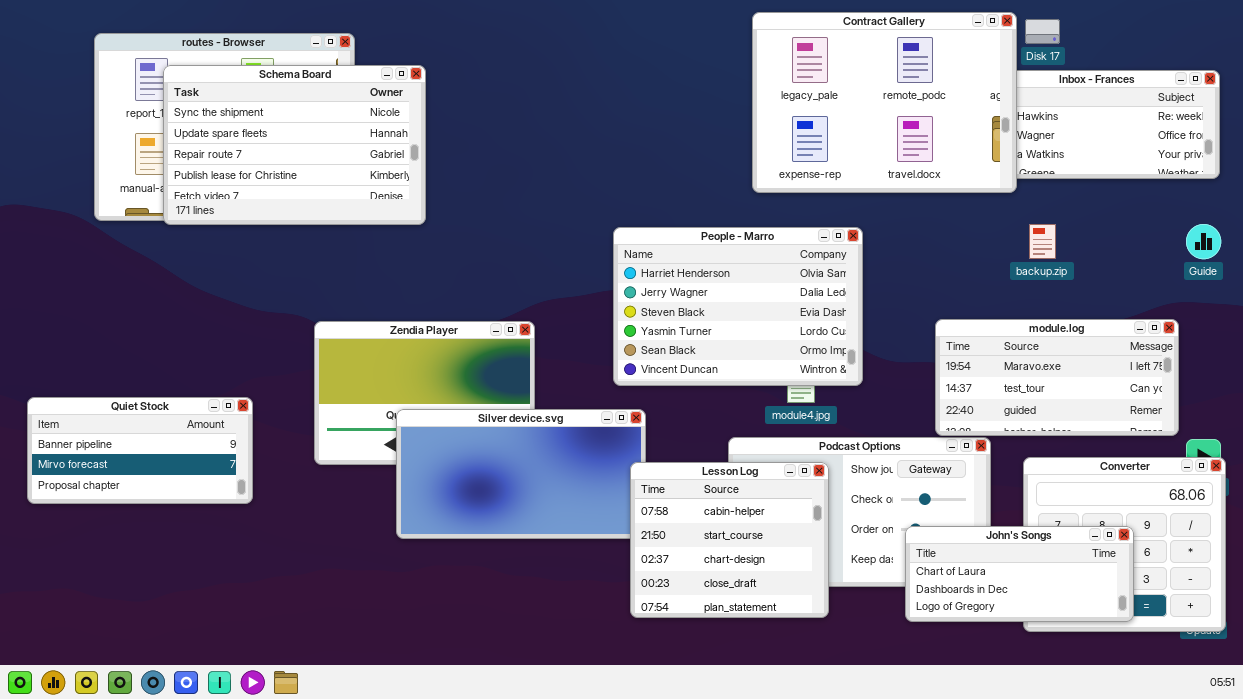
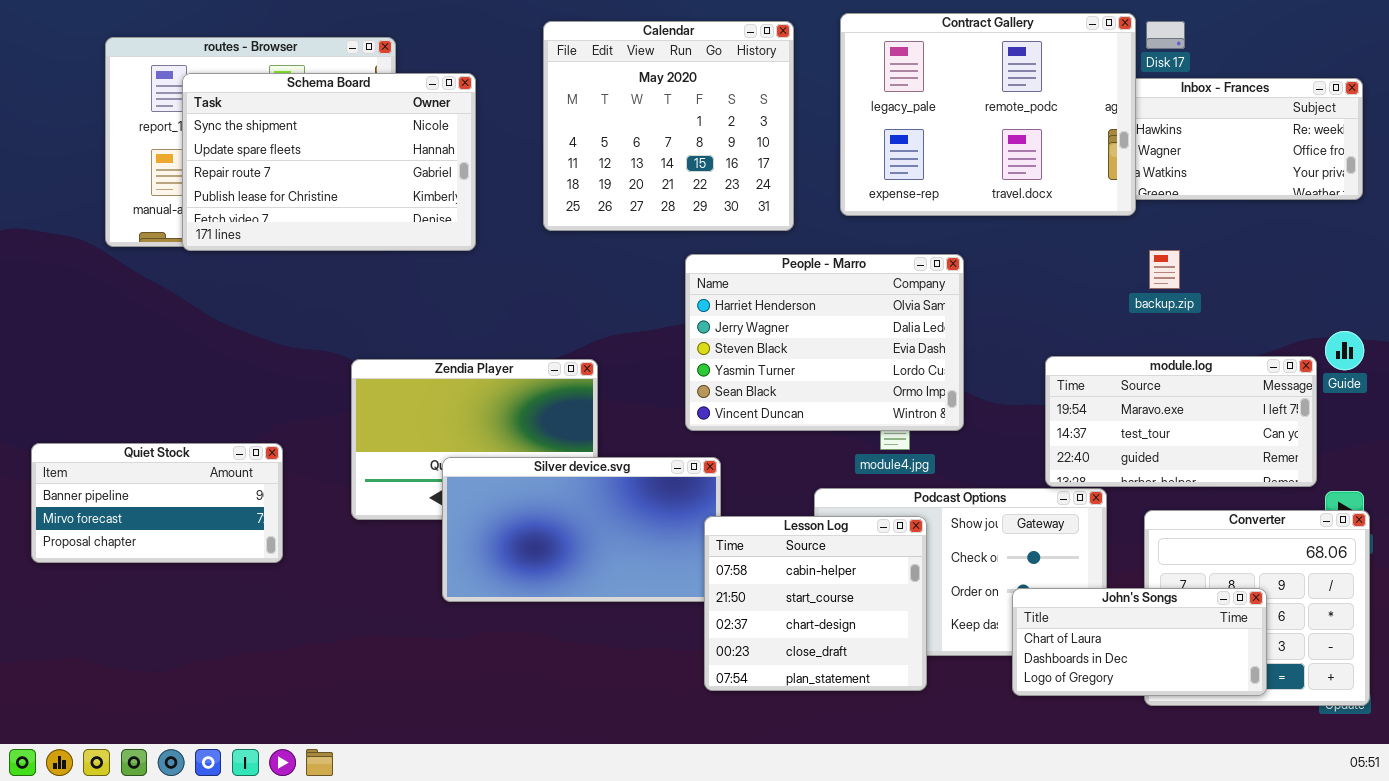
Calendar: none -> [543,21,794,231], opened
Guide: [1186,224,1221,259] -> [1325,331,1364,370], moved

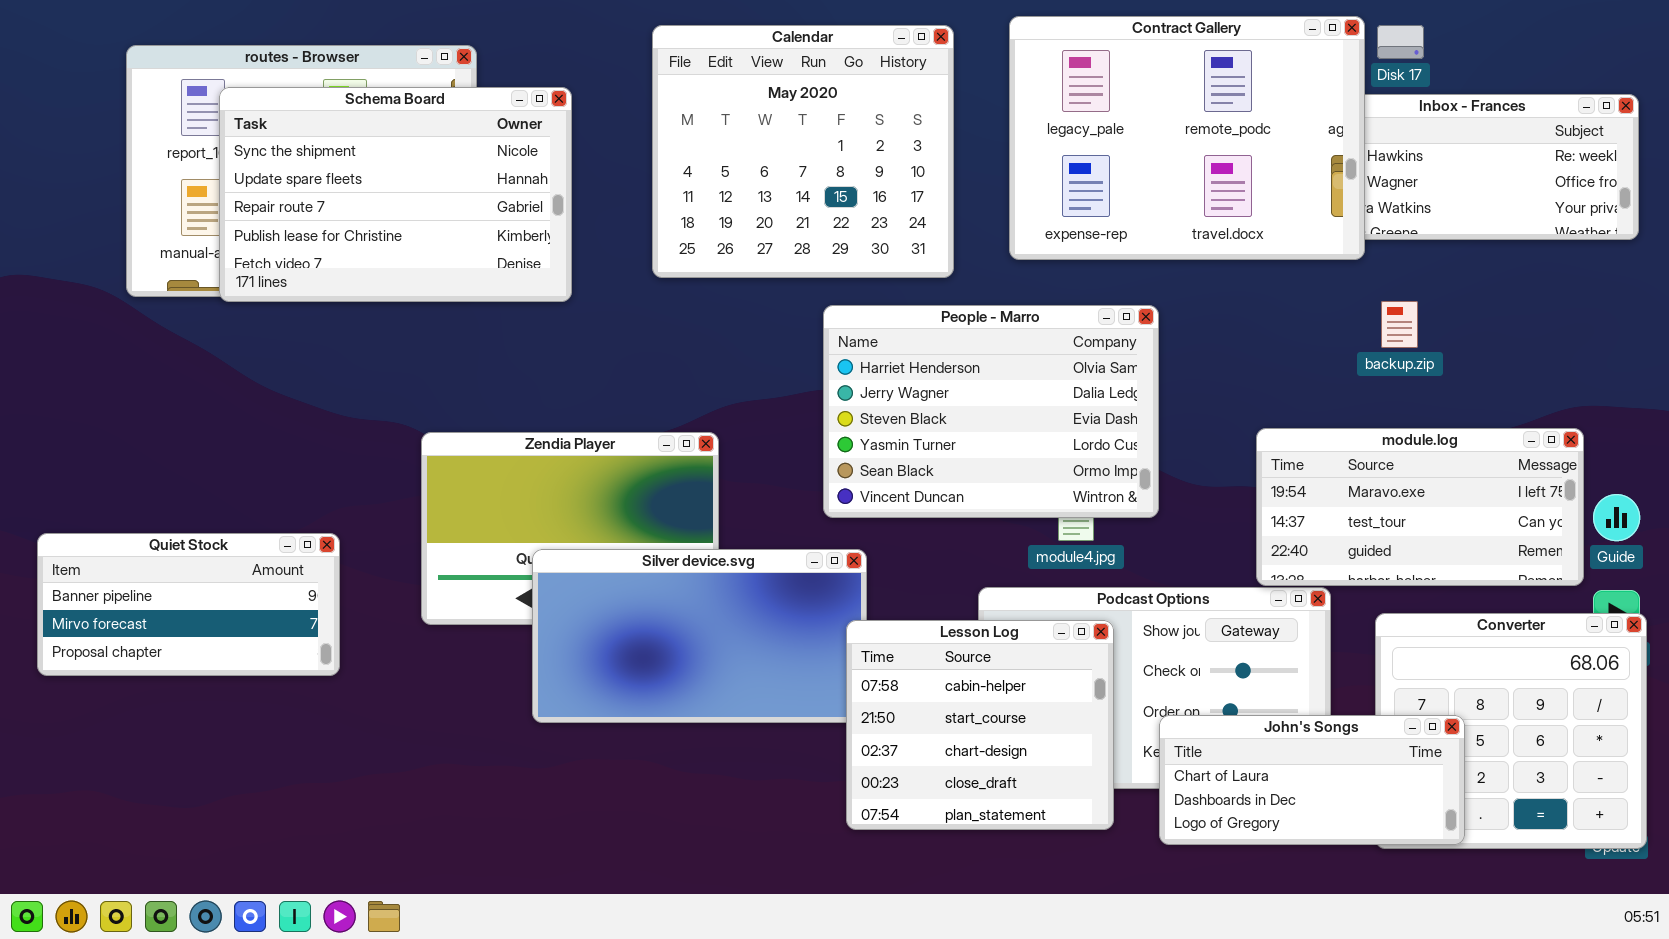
Guide: [1325,331,1364,370] -> [1593,494,1640,541], moved
John's Songs: [1012,588,1267,696] -> [1159,715,1465,845], moved

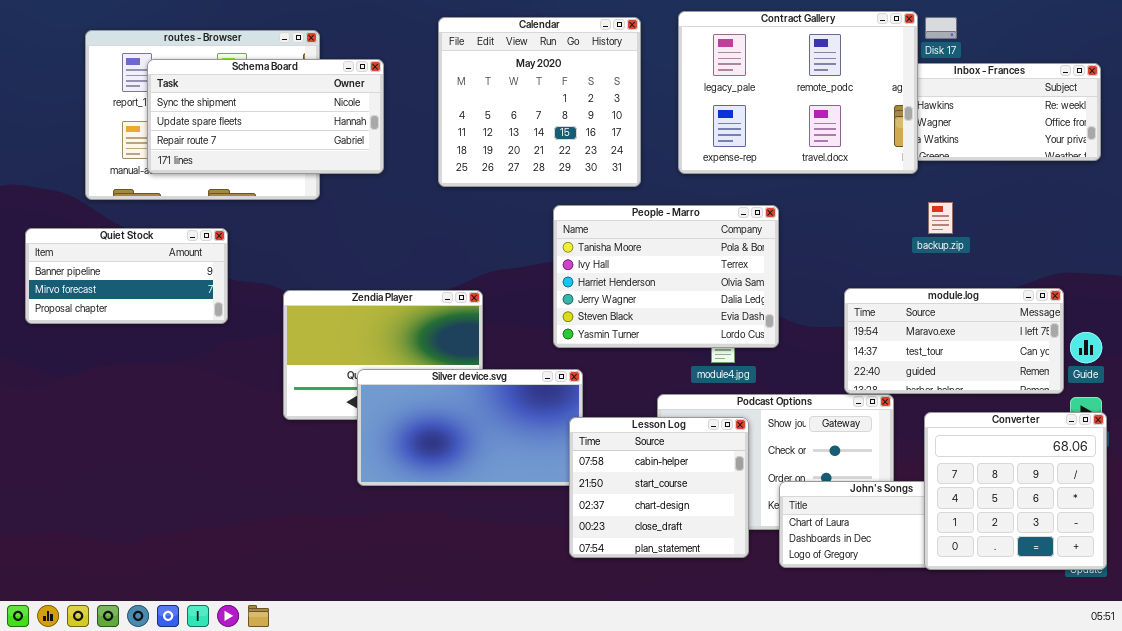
Schema Board: [219,87,572,302] -> [147,59,384,174], resized
People - Marro: [823,305,1159,518] -> [553,205,779,348], scrolled up 2 rows
Quiet Stock: [37,533,340,676] -> [25,228,228,324], moved
Converter: [1375,613,1647,849] -> [924,412,1107,570], raised

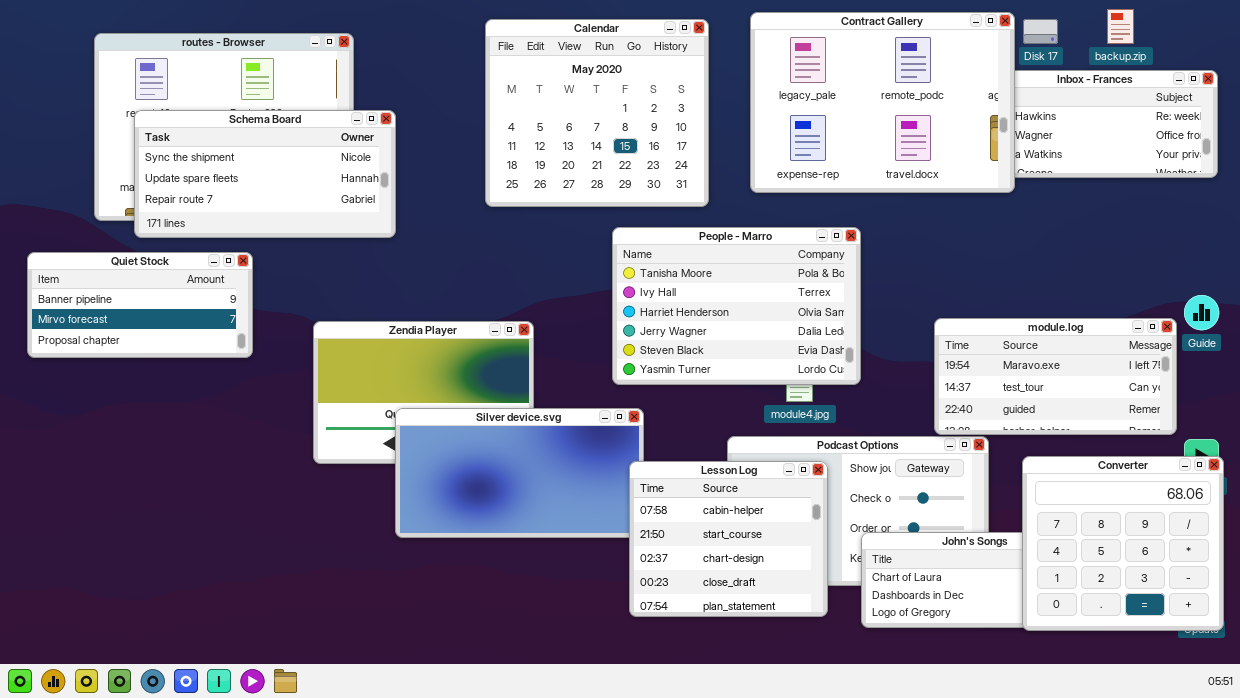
Schema Board: [147,59,384,174] -> [134,110,396,238], moved
backup.zip: [928,202,953,234] -> [1107,9,1134,44], moved
Guide: [1070,332,1102,363] -> [1184,295,1219,330], moved

